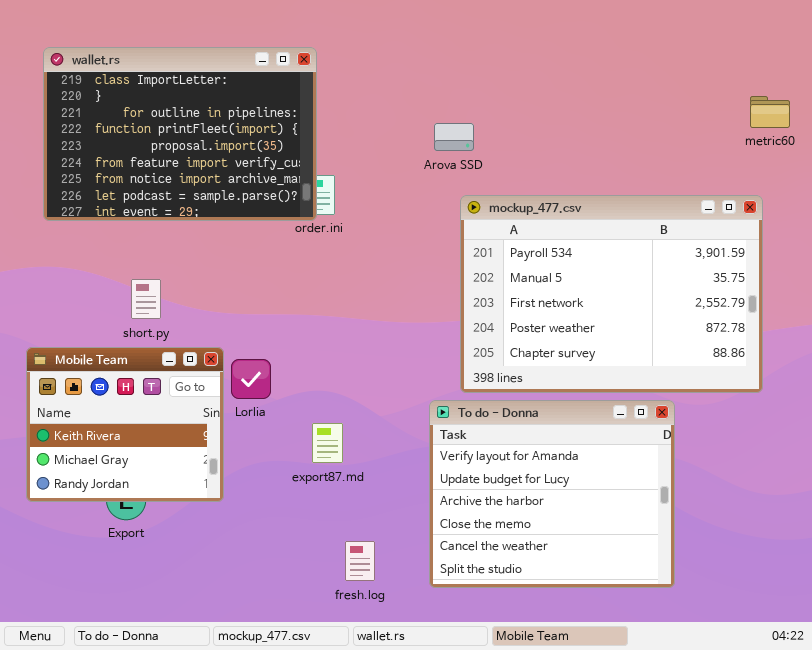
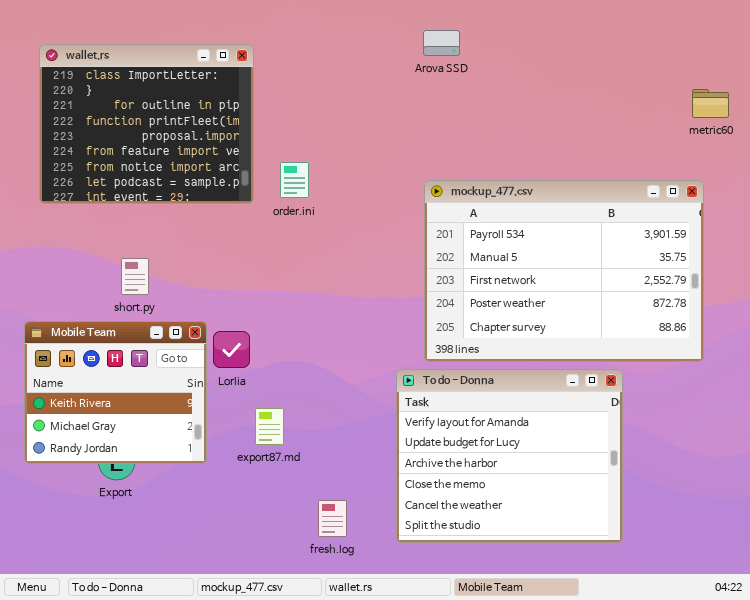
wallet.rs: [43,47,317,221] -> [39,44,254,204], resized
Arova SSD: [434,123,474,151] -> [423,30,460,56], moved
export87.md: [312,423,343,463] -> [255,408,284,445], moved

